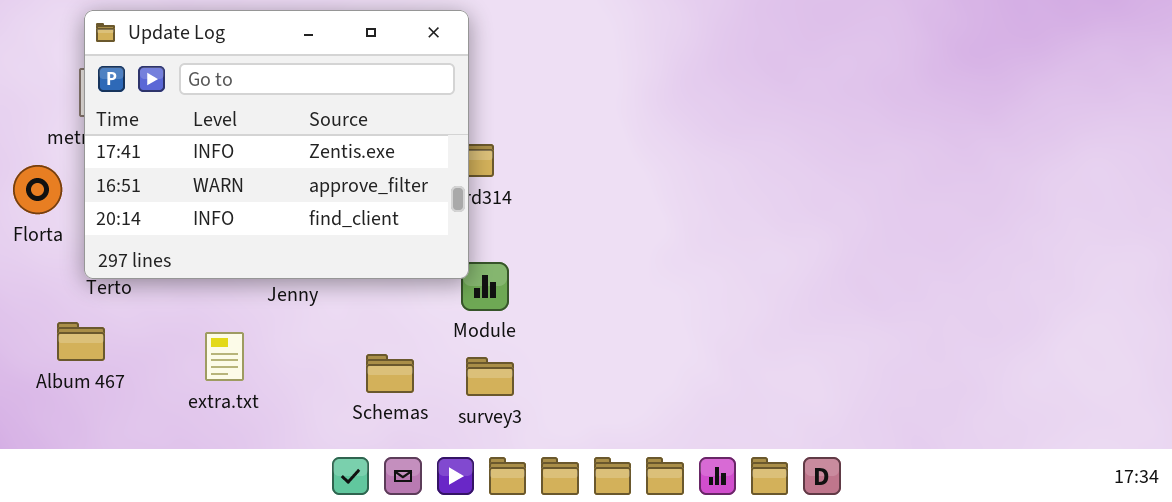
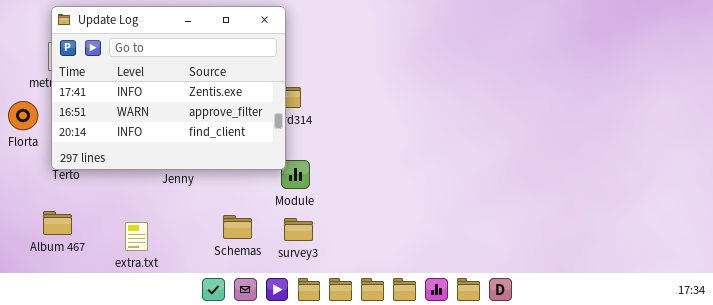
Album 467: [57,322,105,361] -> [43,211,72,235], moved
extra.txt: [205,332,244,381] -> [125,222,148,251], moved

